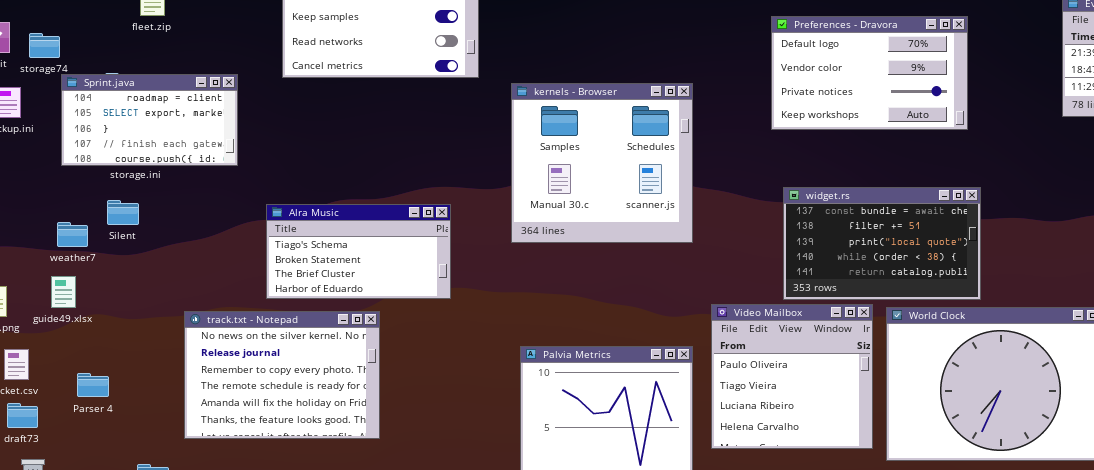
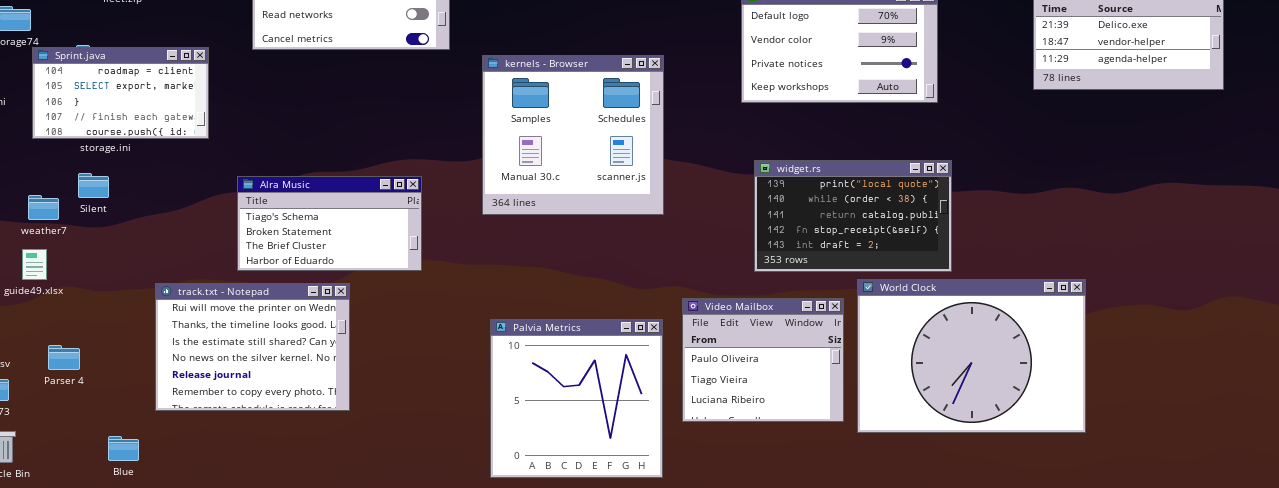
widget.rs: [783,187,981,300] -> [754,160,952,272], scrolled down 2 rows
Video Mailbox: [711,304,873,449] -> [682,298,844,422], resized
track.txt - Notepad: [184,311,380,439] -> [155,283,350,411], scrolled up 3 rows

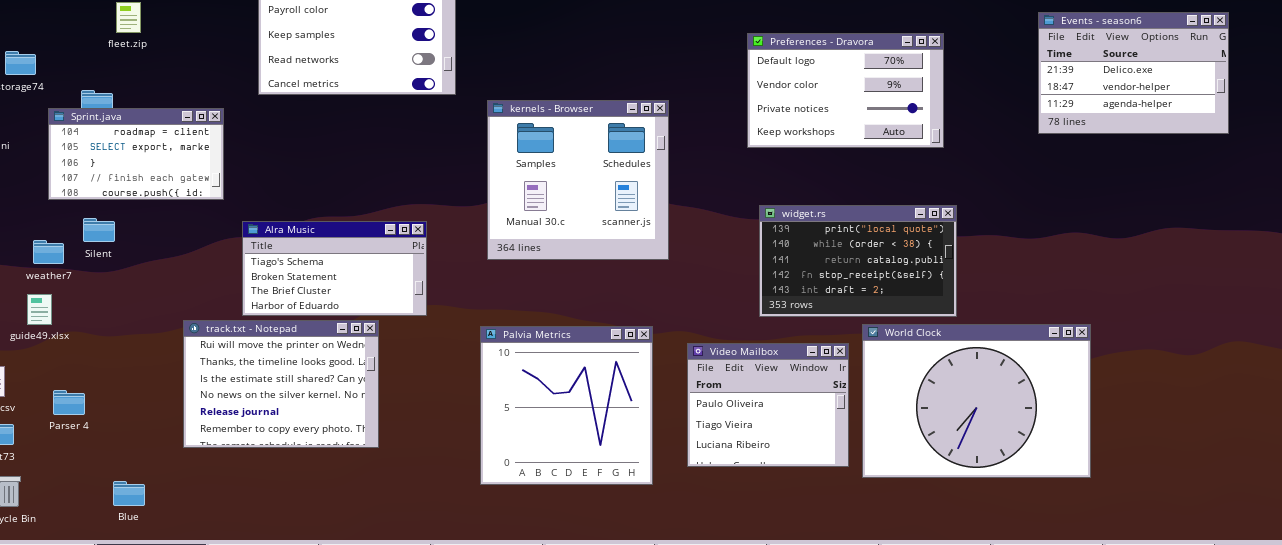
Sprint.java: [32,47,209,139] -> [48,108,224,200], moved
track.txt - Notepad: [155,283,350,411] -> [183,320,379,448], moved
Palvia Metrics: [490,319,663,478] -> [480,326,653,485], moved

